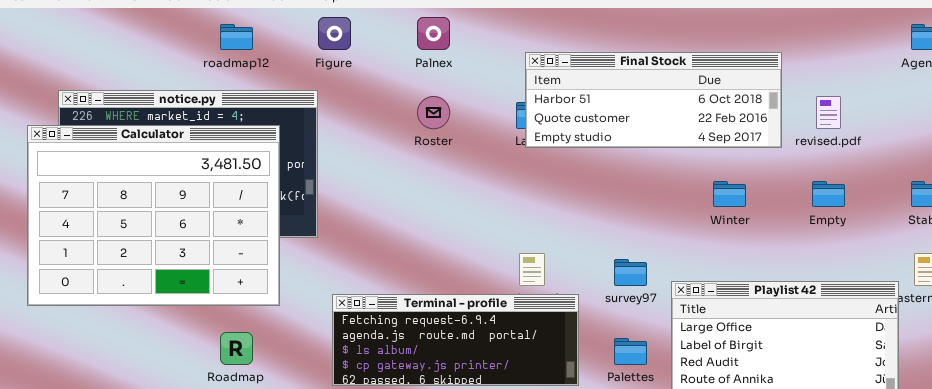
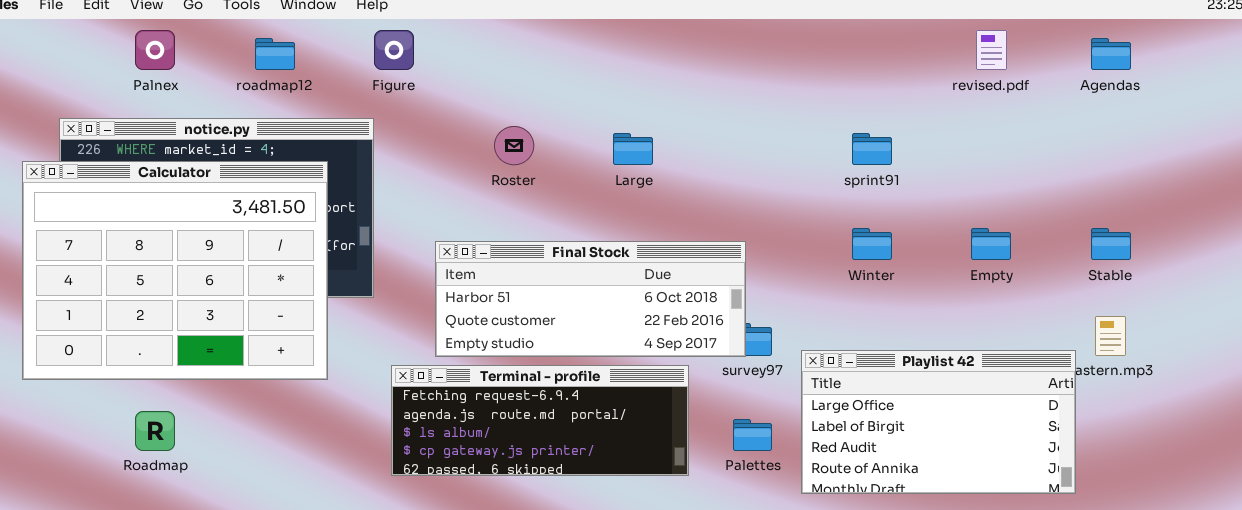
Palnex: [417,17,450,50] -> [135,30,175,70], moved
Final Stock: [525,52,782,148] -> [435,241,746,357], moved
revised.pdf: [816,96,841,129] -> [976,30,1007,70], moved
Roadmap: [220,332,253,365] -> [135,411,175,451], moved

